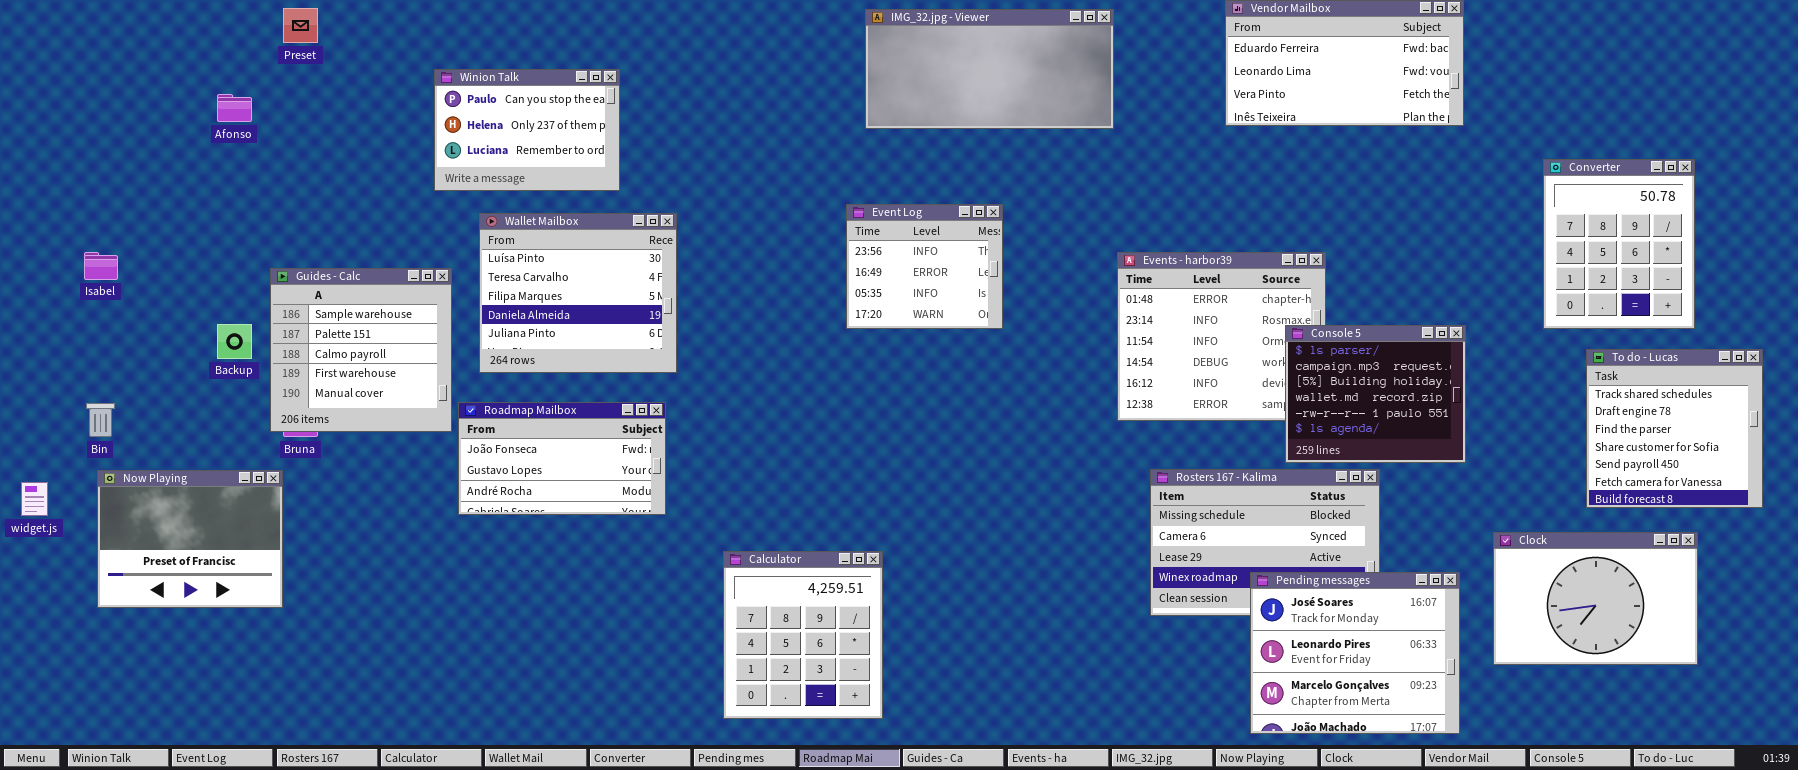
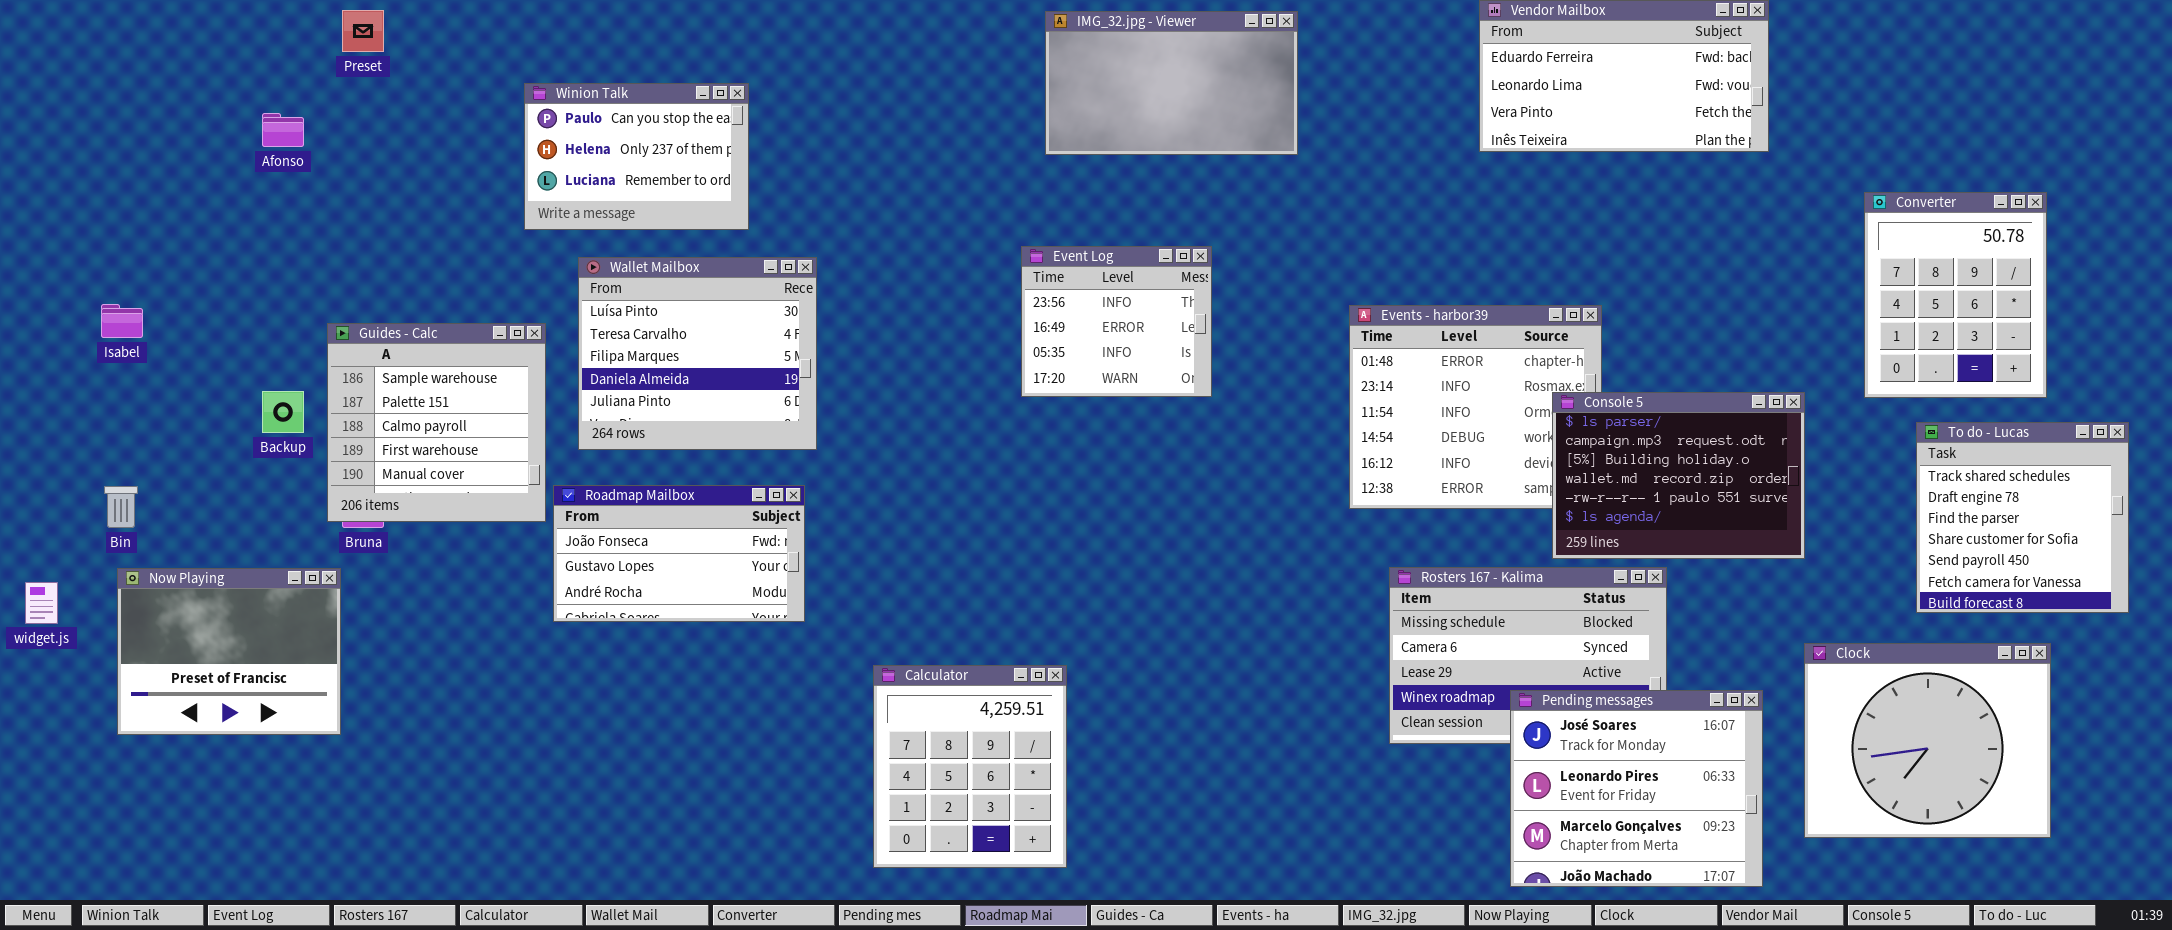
IMG_32.jpg - Viewer: [865,9,1114,129] -> [1045,11,1298,155], resized
Console 5: [1285,325,1466,463] -> [1552,392,1805,559], resized
Clock: [1493,532,1698,665] -> [1804,643,2051,838], resized

